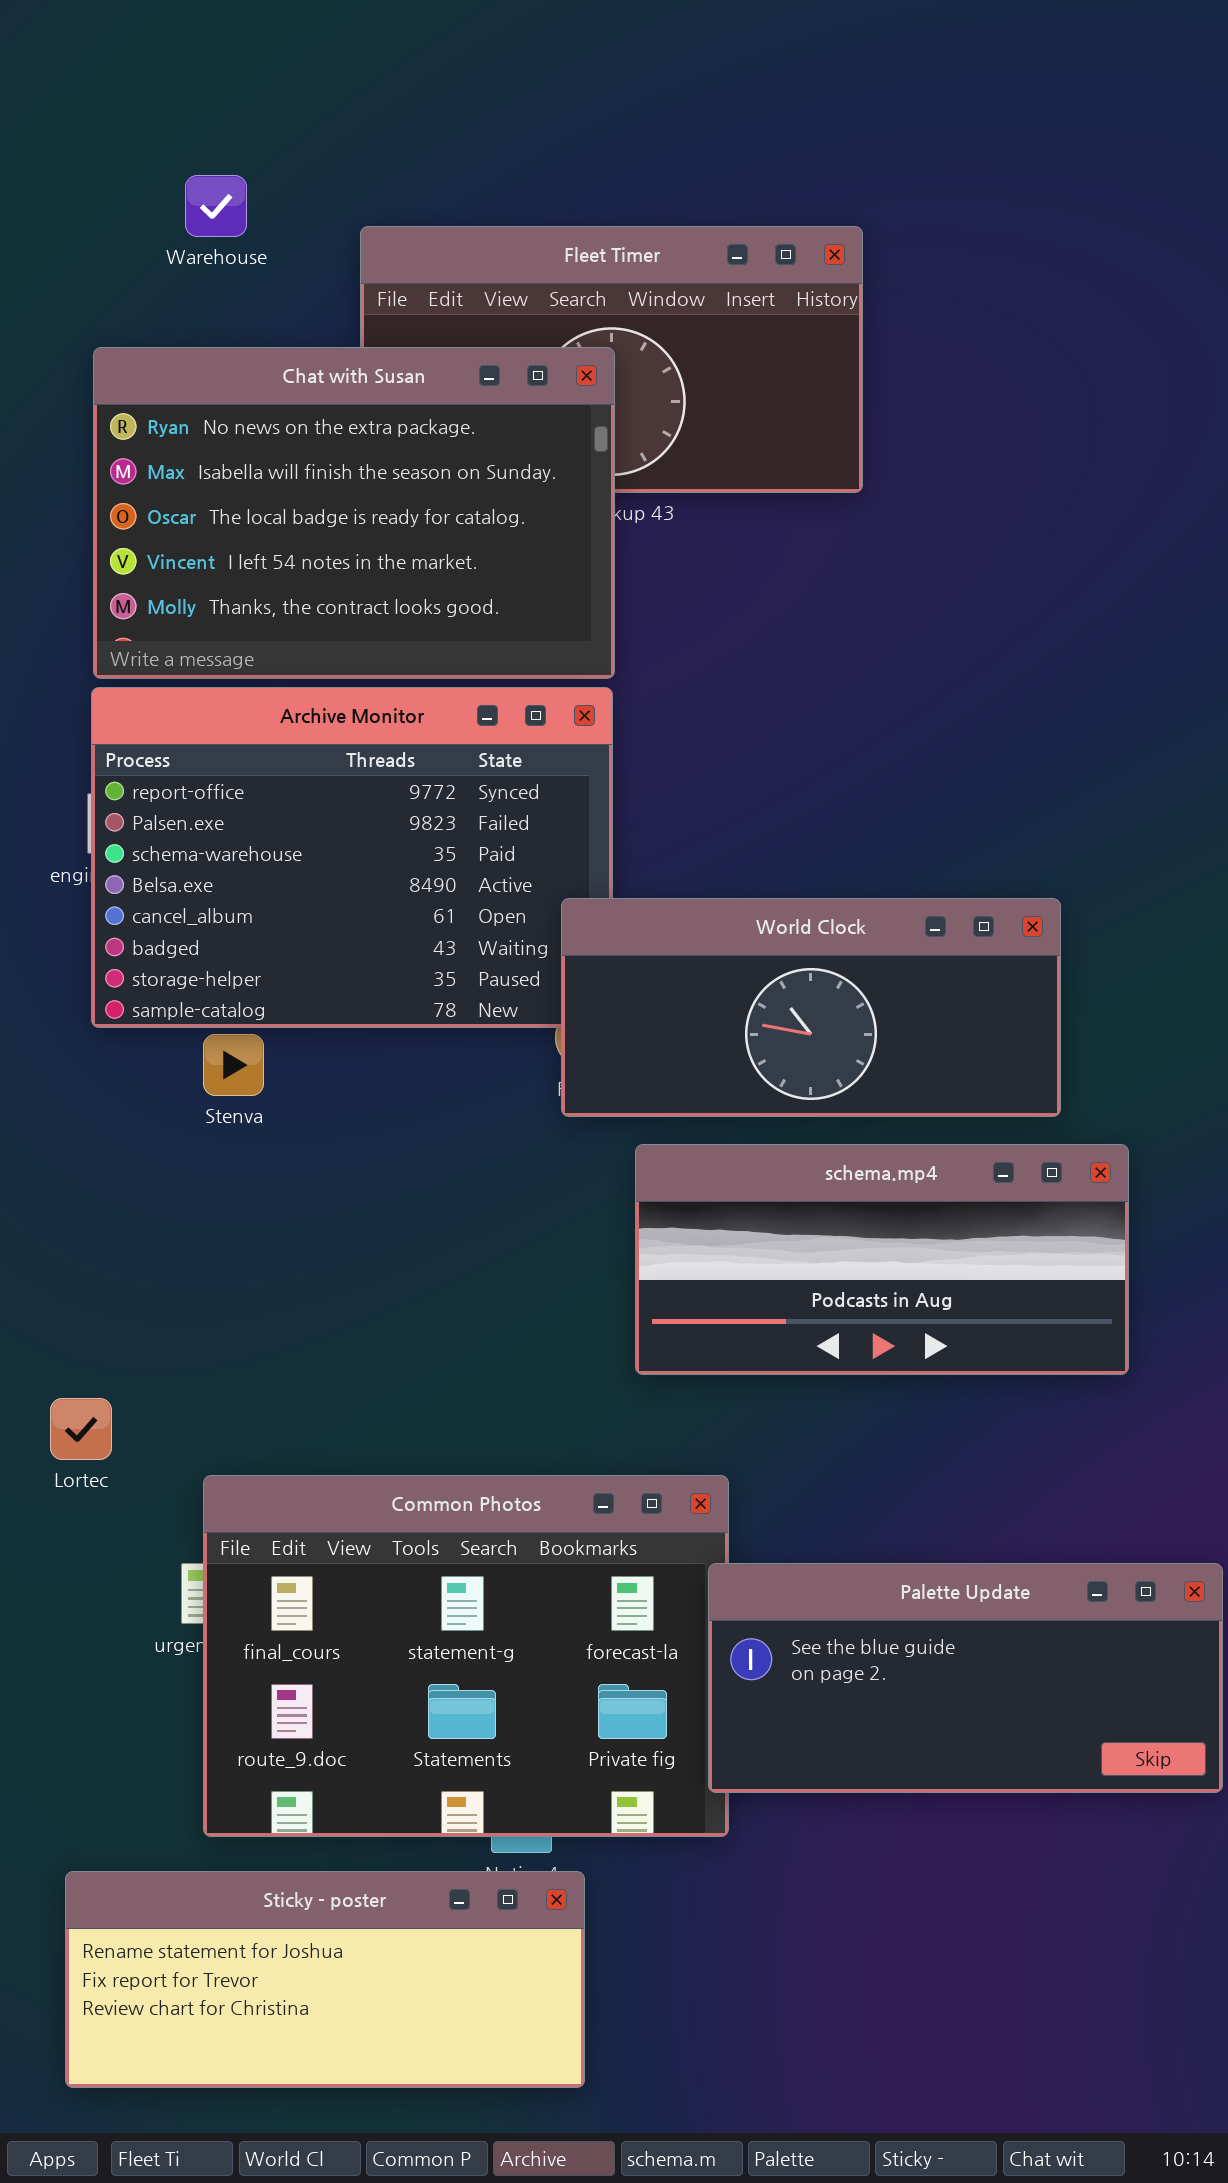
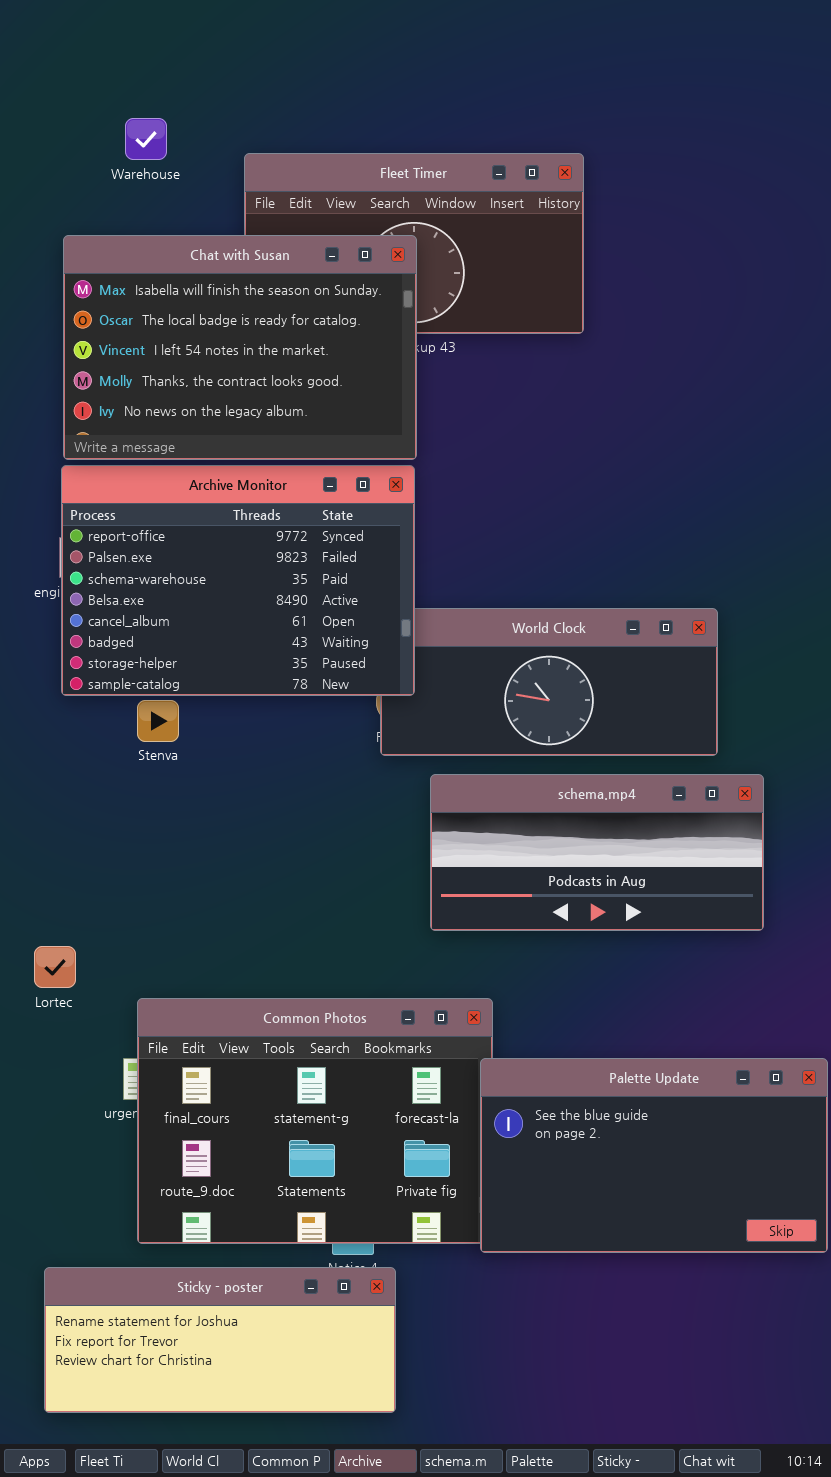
Chat with Susan: [93,347,615,679] -> [63,235,417,460], scrolled down 1 row
Archive Monitor: [91,687,613,1028] -> [61,465,415,696], raised
Palette Update: [708,1563,1223,1793] -> [480,1058,828,1253], resized

